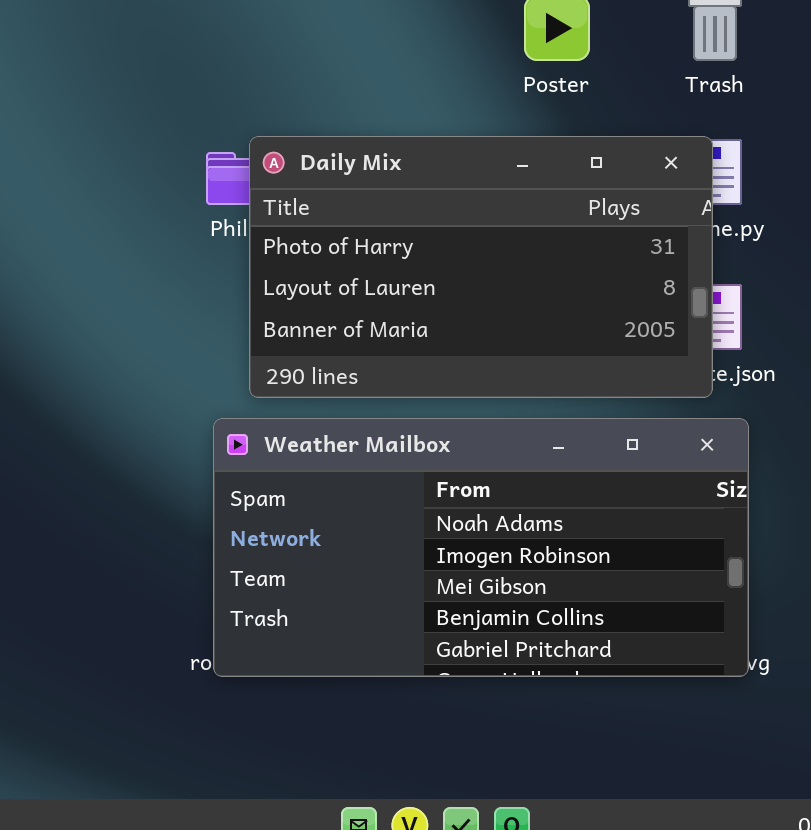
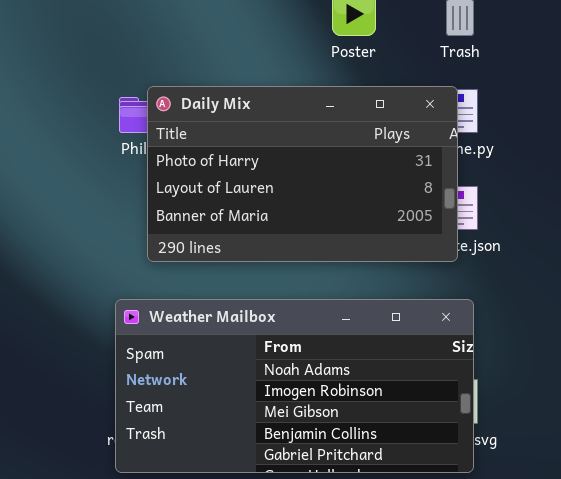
Weather Mailbox: [213,418,749,677] -> [115,299,474,473], moved

